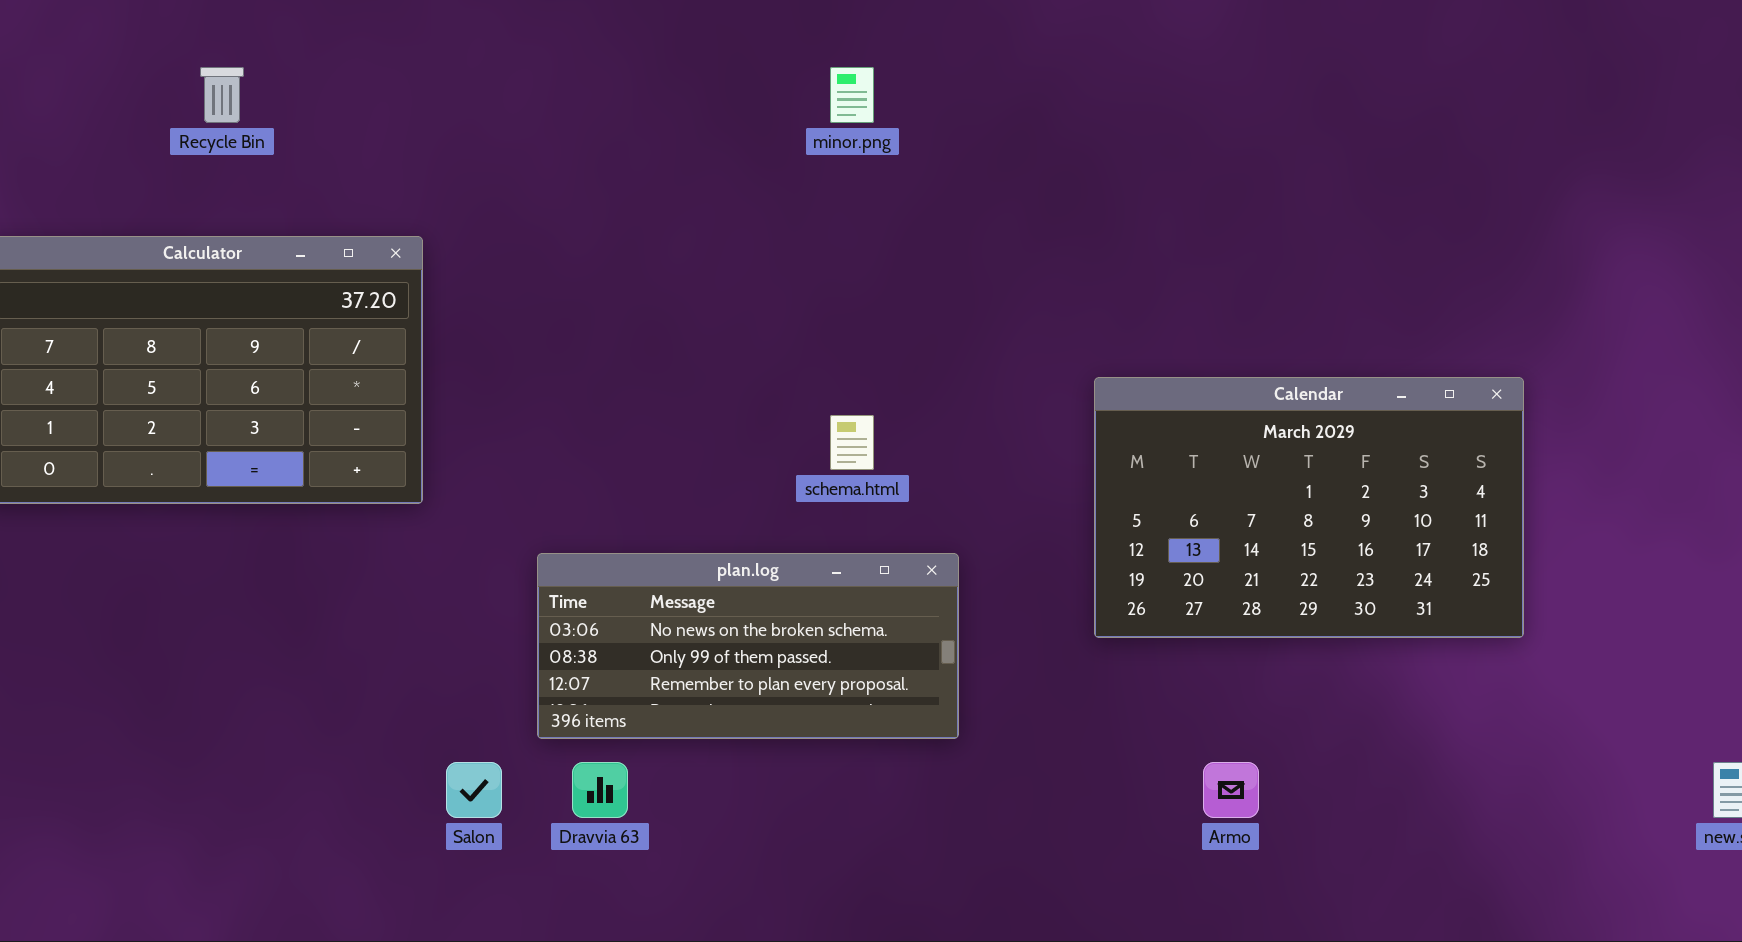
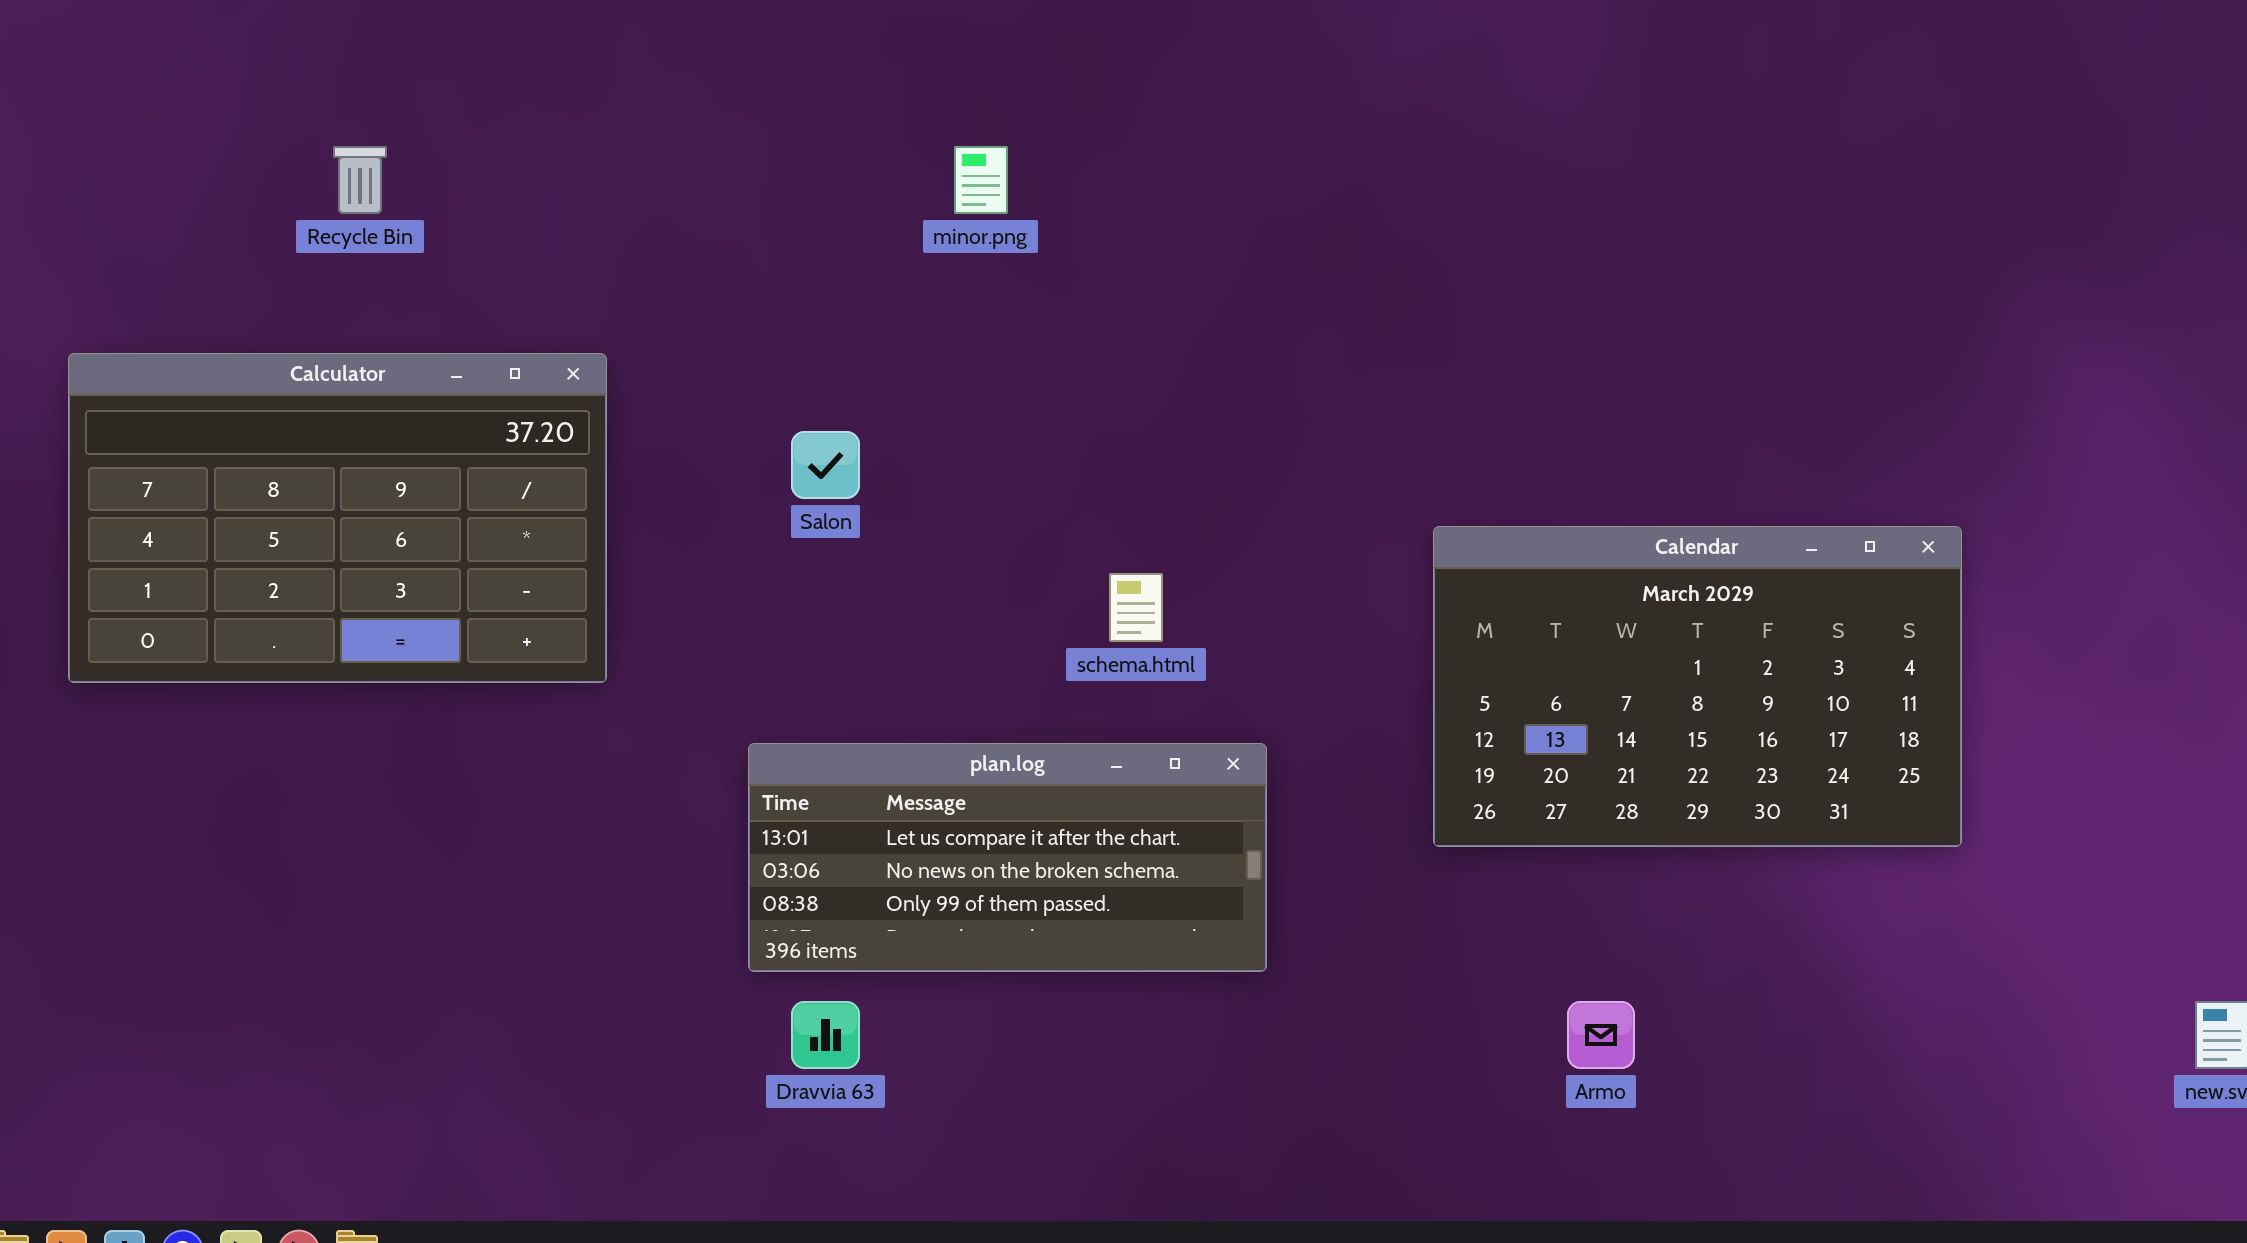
minor.png: [830,67,874,123] -> [954,146,1008,214], moved
plan.log: [537,553,959,739] -> [748,743,1267,972], scrolled up 1 row
Salon: [446,762,502,818] -> [791,431,860,499], moved

